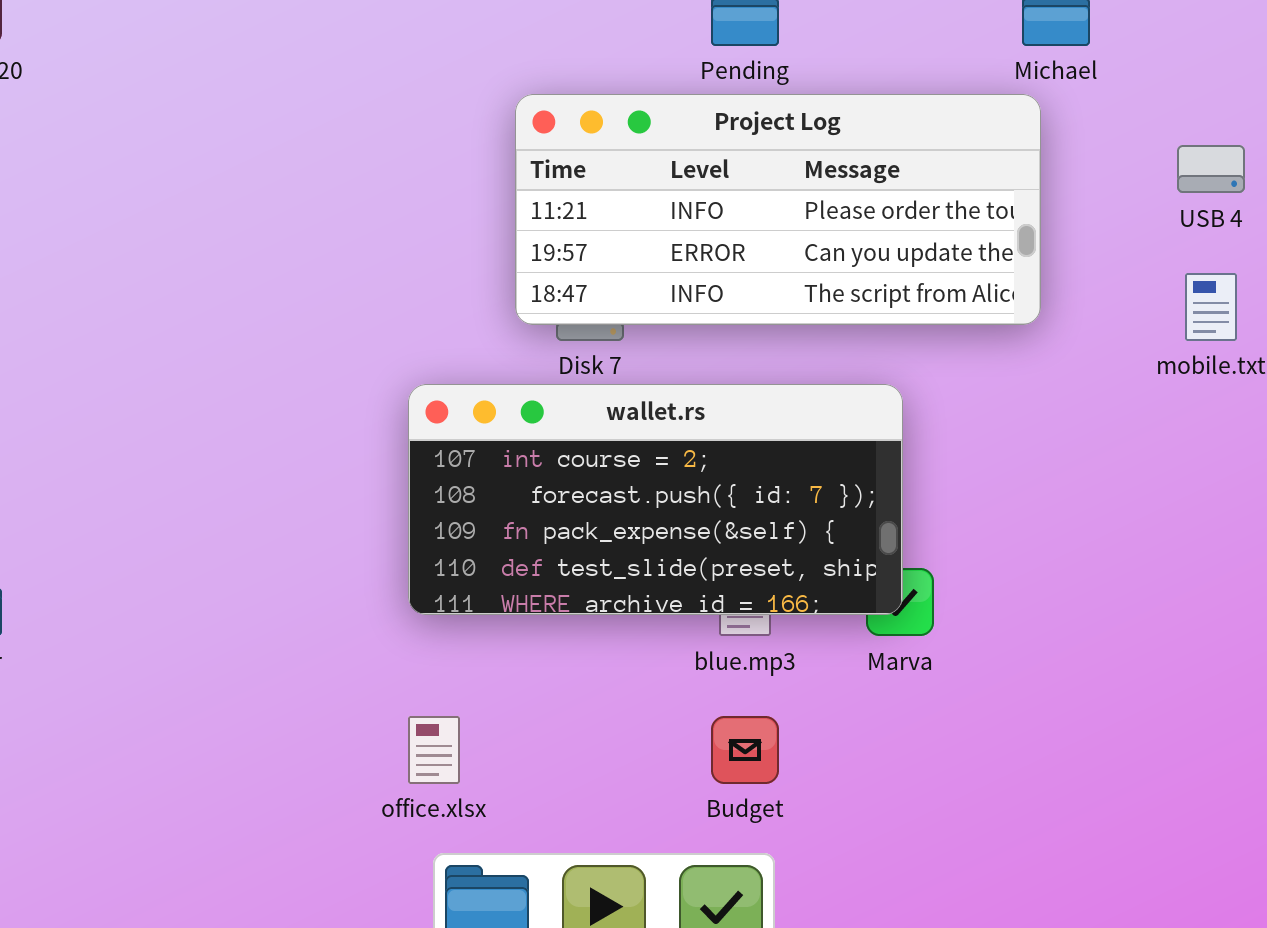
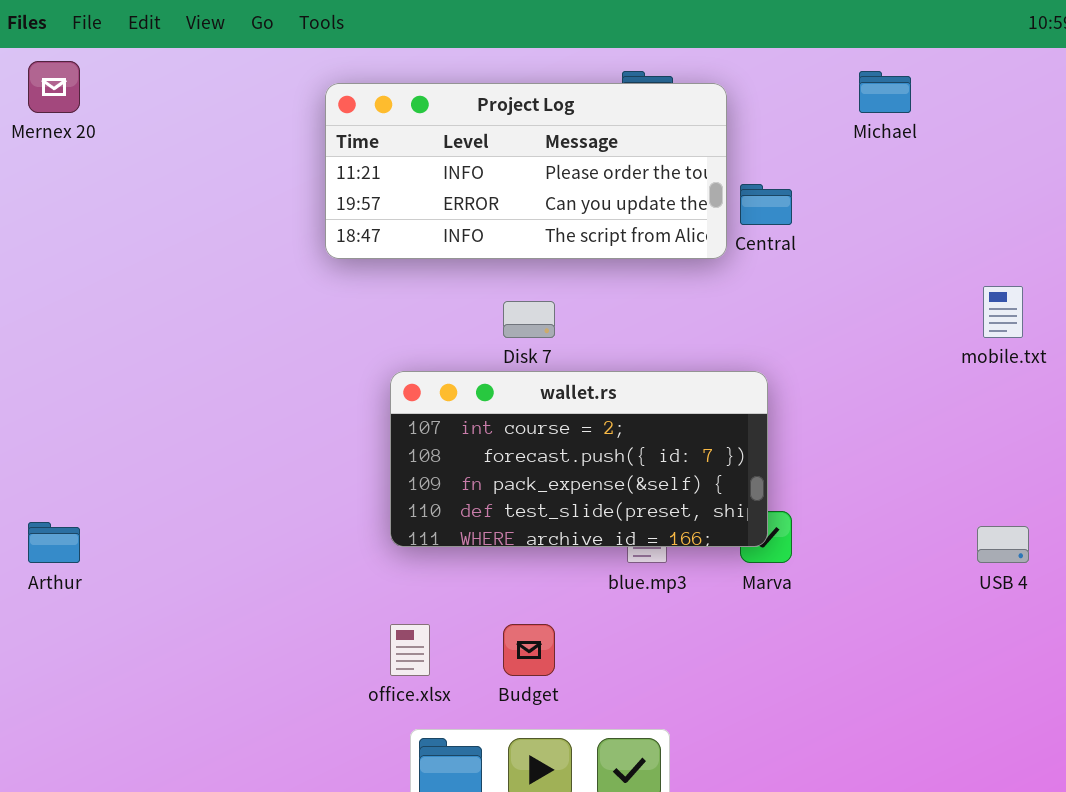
Project Log: [515,94,1041,325] -> [325,83,727,259], moved
USB 4: [1177,145,1245,193] -> [977,526,1029,563], moved
Budget: [711,716,779,784] -> [503,624,555,676], moved

